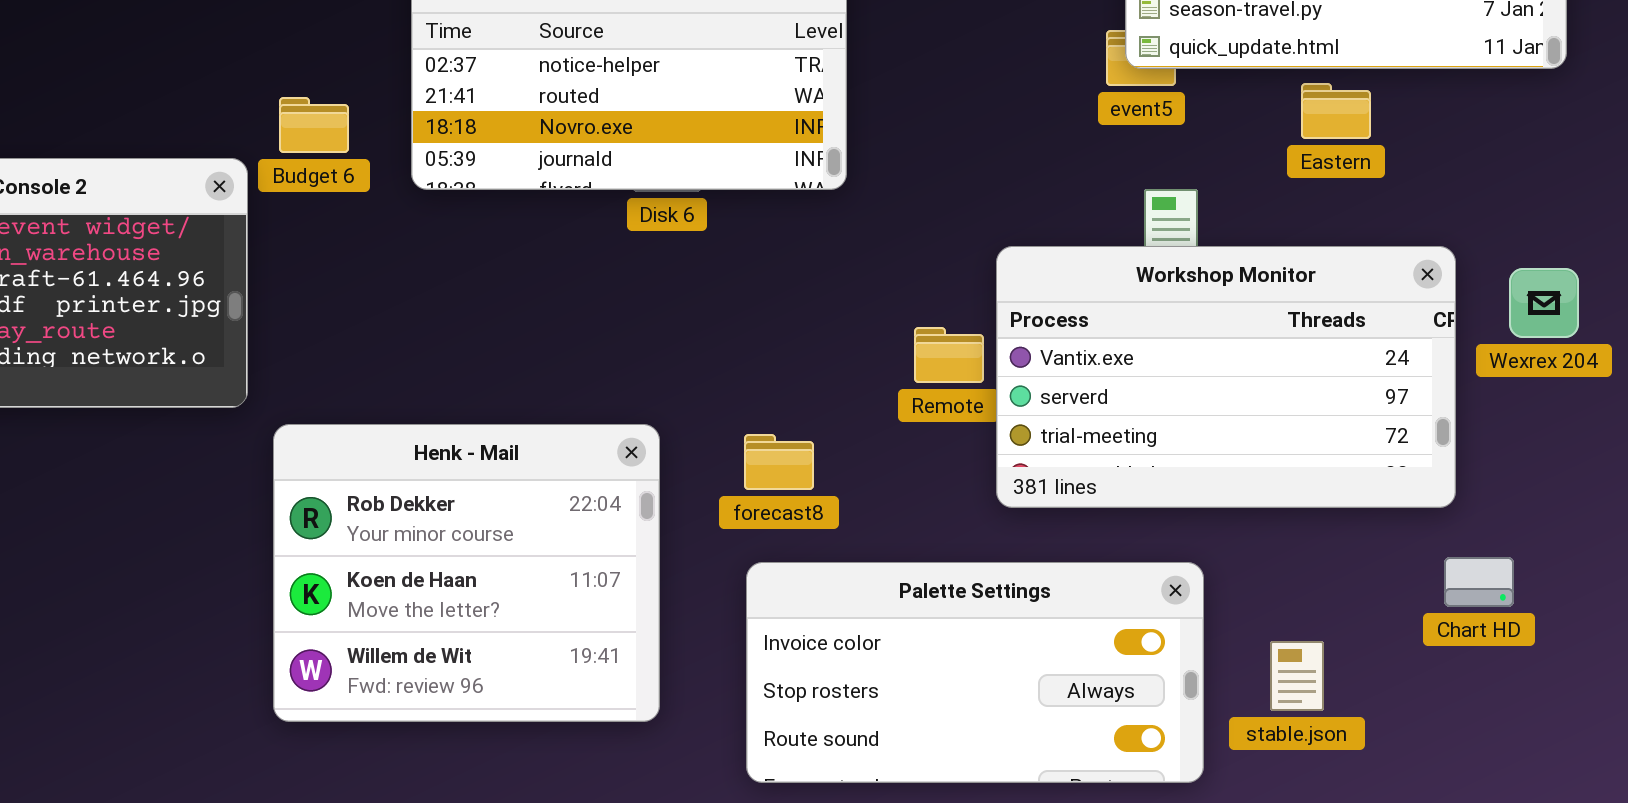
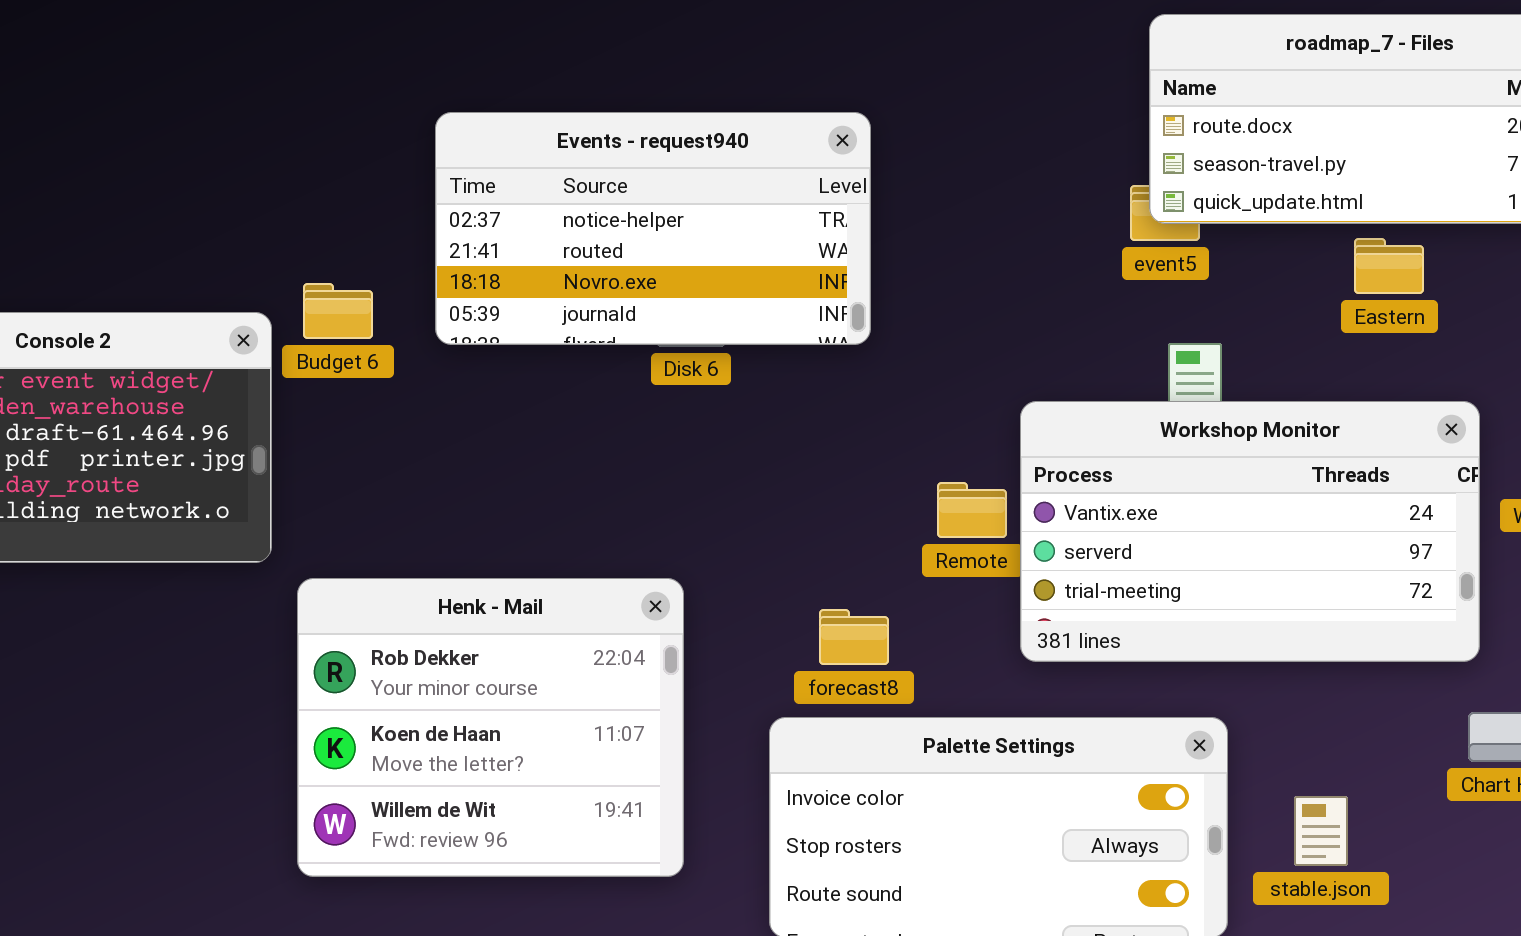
Eastern: [1301,83,1371,139] -> [1354,238,1424,294], moved
Budget 6: [279,97,349,153] -> [303,283,373,339], moved
forecast8: [744,434,814,490] -> [819,609,889,665], moved

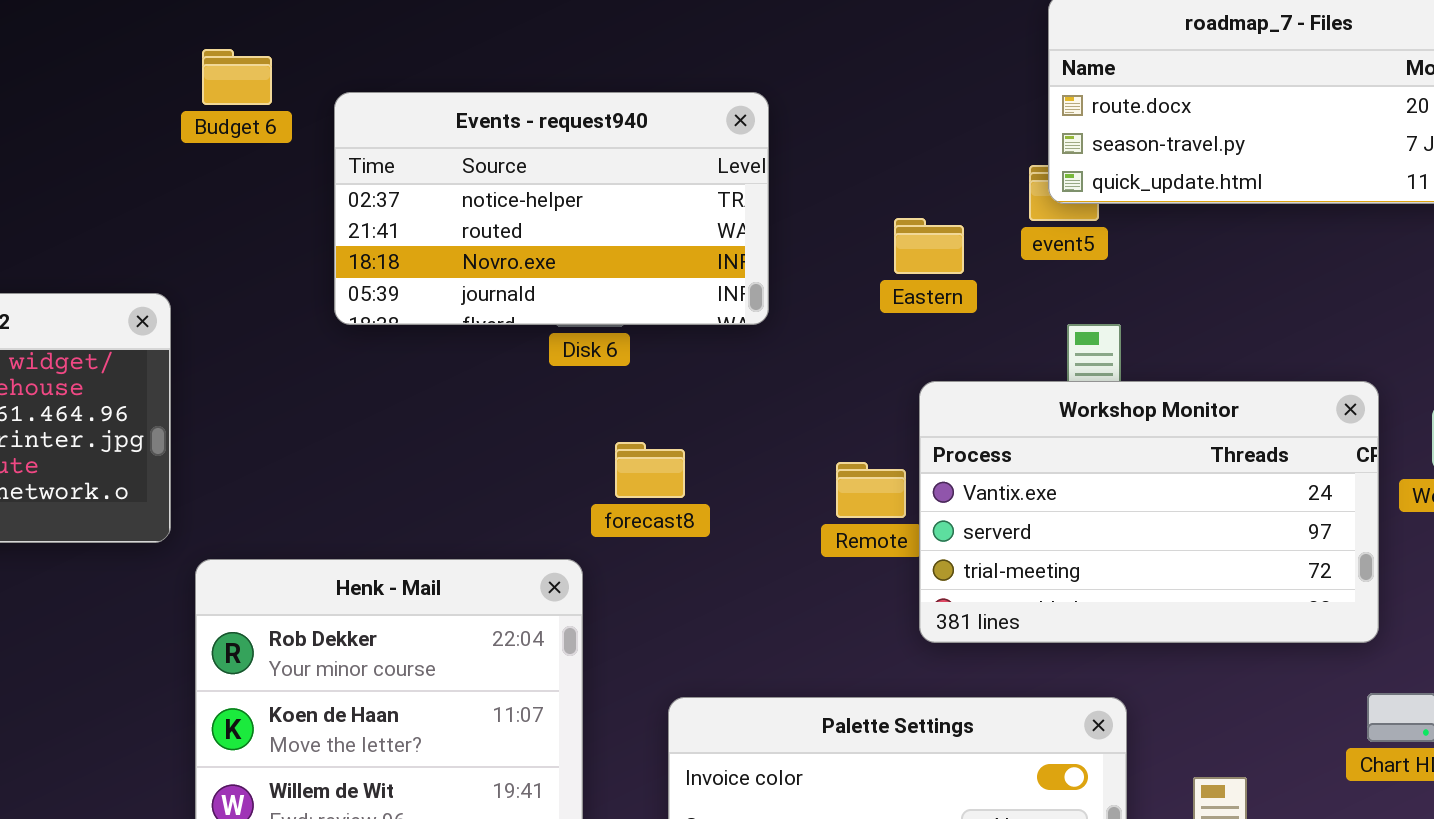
Eastern: [1354,238,1424,294] -> [894,218,964,274], moved
Budget 6: [303,283,373,339] -> [202,49,272,105], moved
forecast8: [819,609,889,665] -> [615,442,685,498], moved

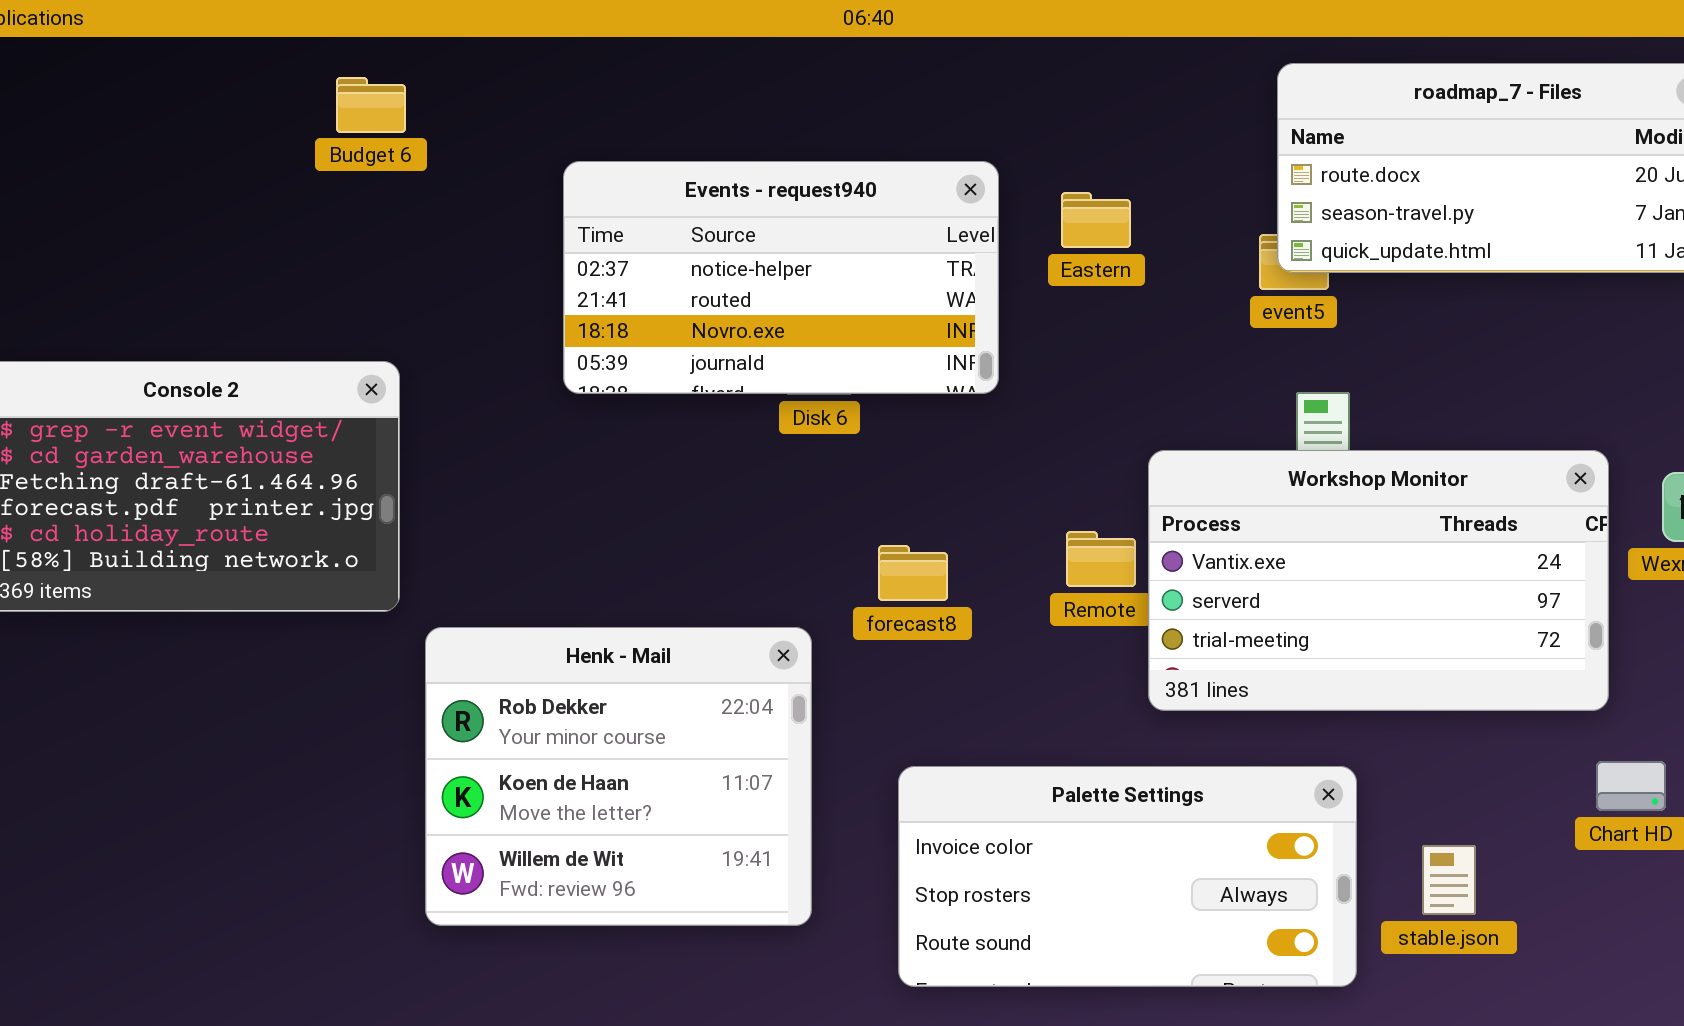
Budget 6: [202,49,272,105] -> [336,77,406,133], moved
Eastern: [894,218,964,274] -> [1061,192,1131,248], moved
forecast8: [615,442,685,498] -> [878,545,948,601], moved

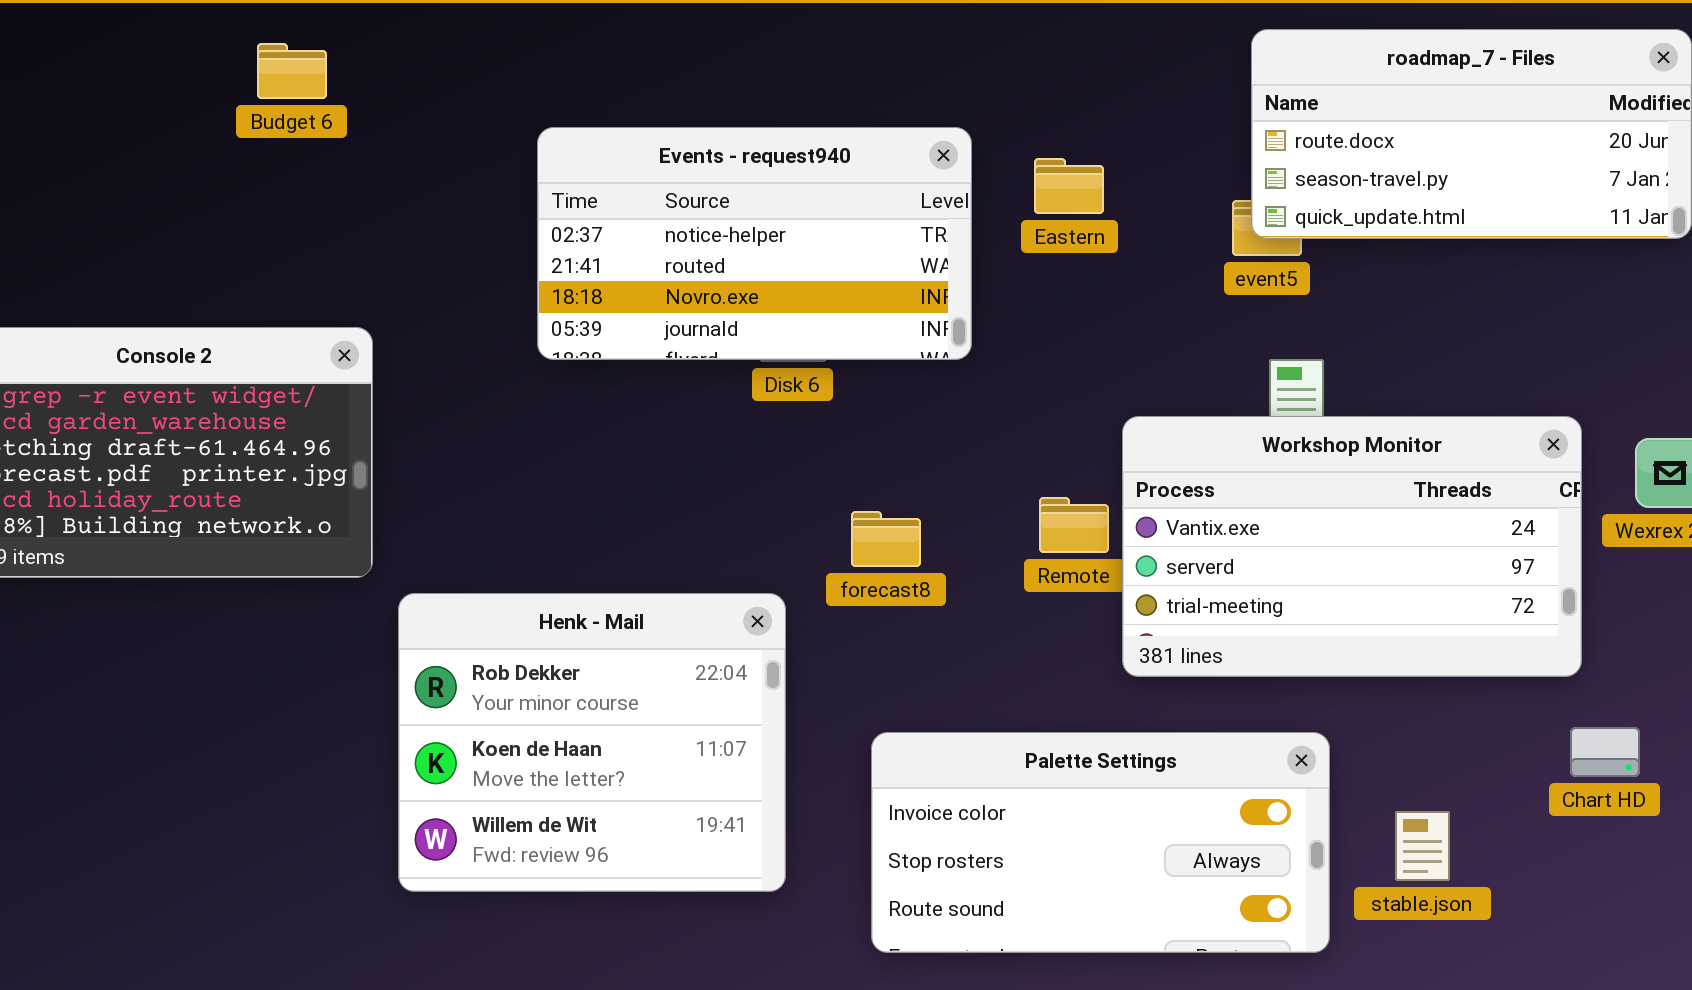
Budget 6: [336,77,406,133] -> [257,43,327,99], moved

